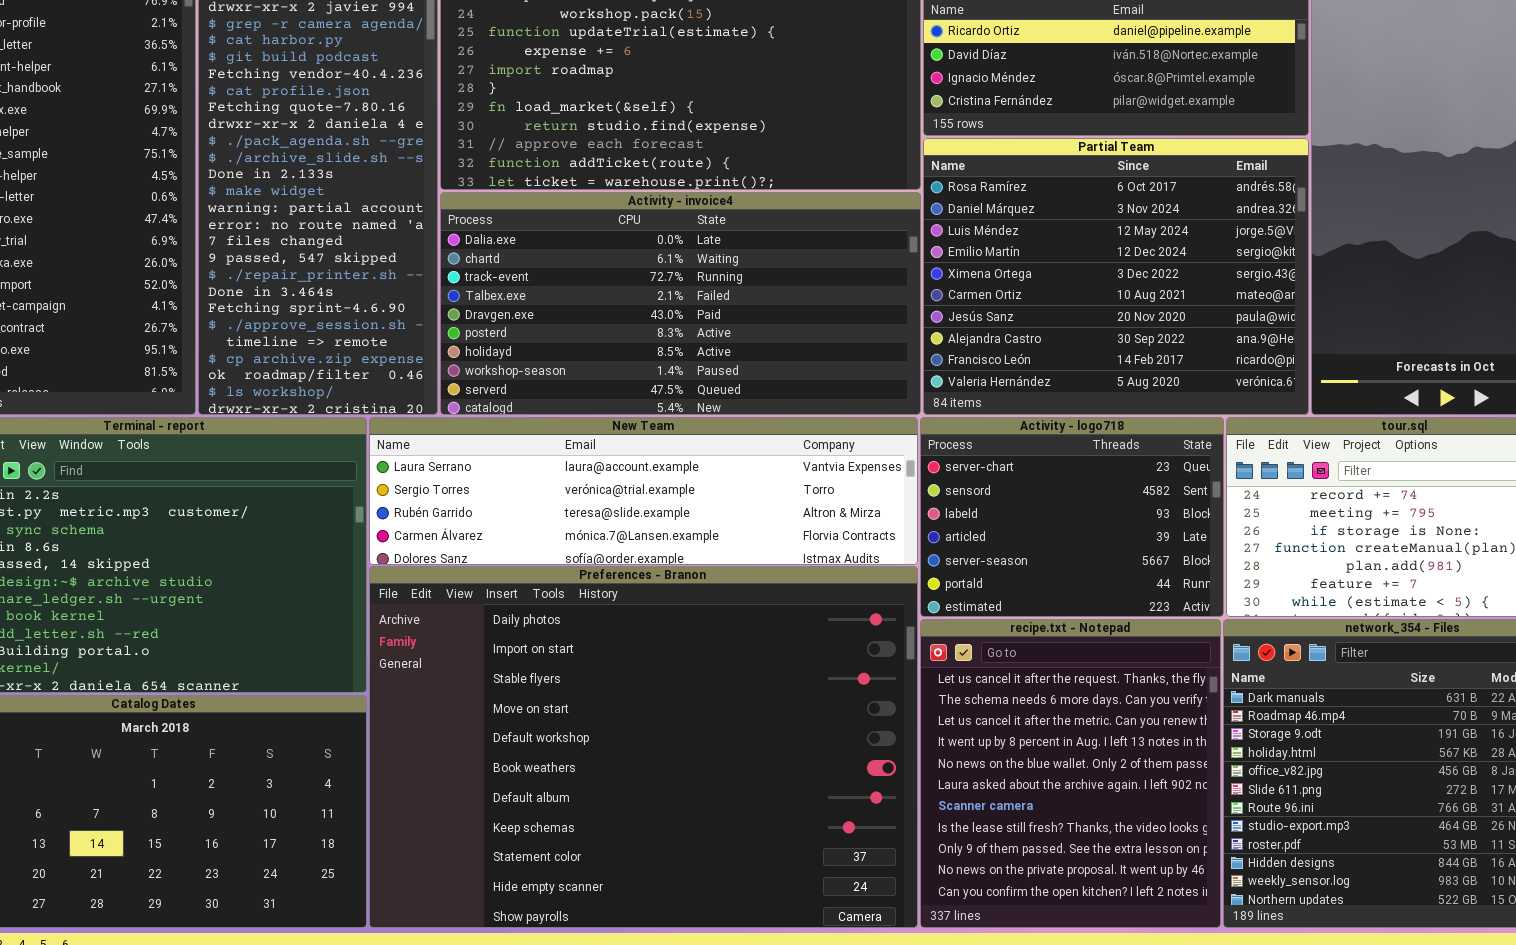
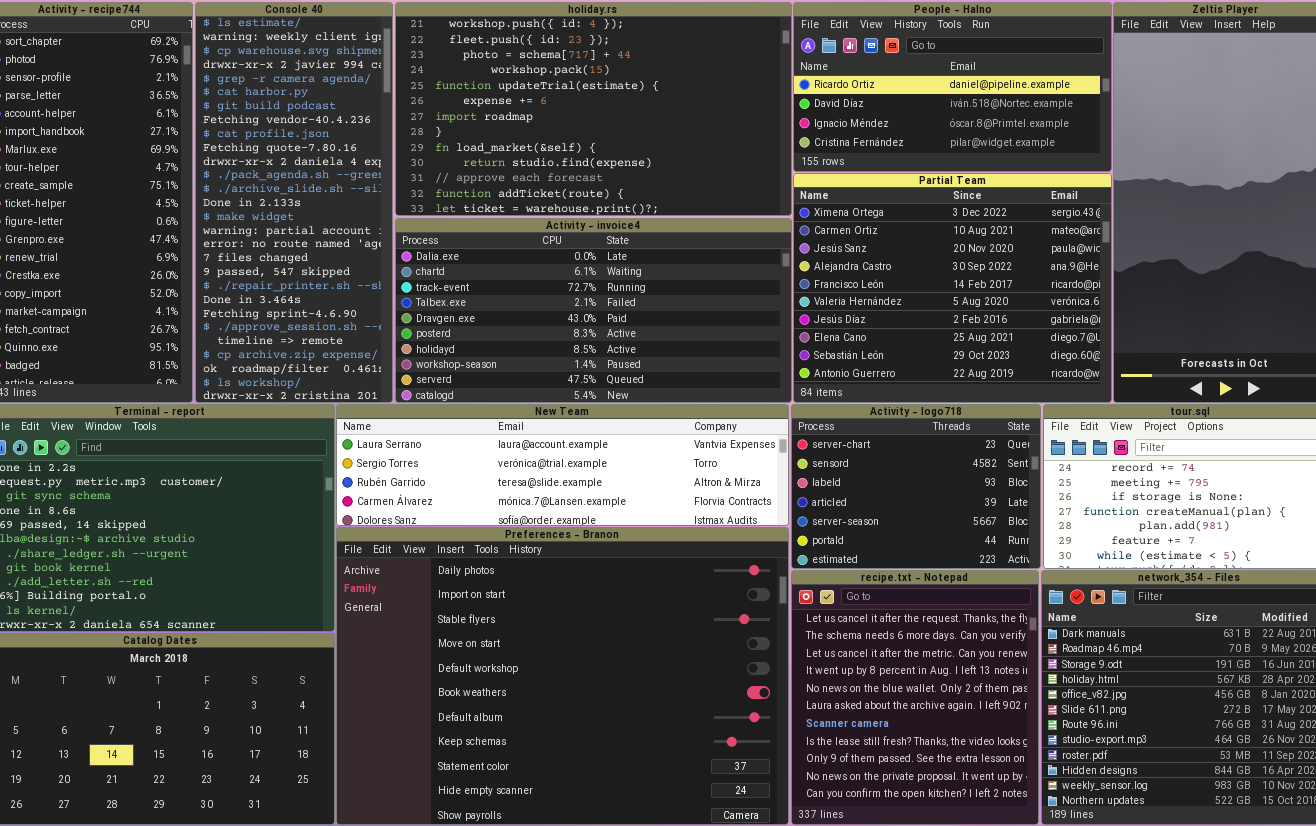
Partial Team: [923,138,1309,415] -> [793,173,1112,403], scrolled down 4 rows

